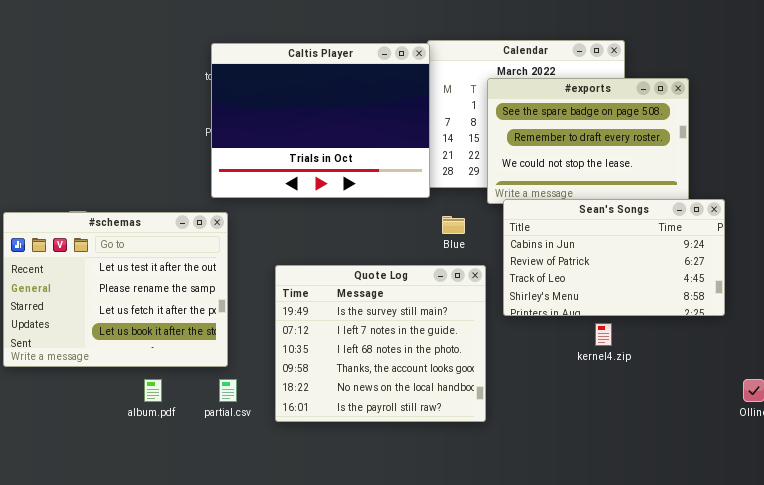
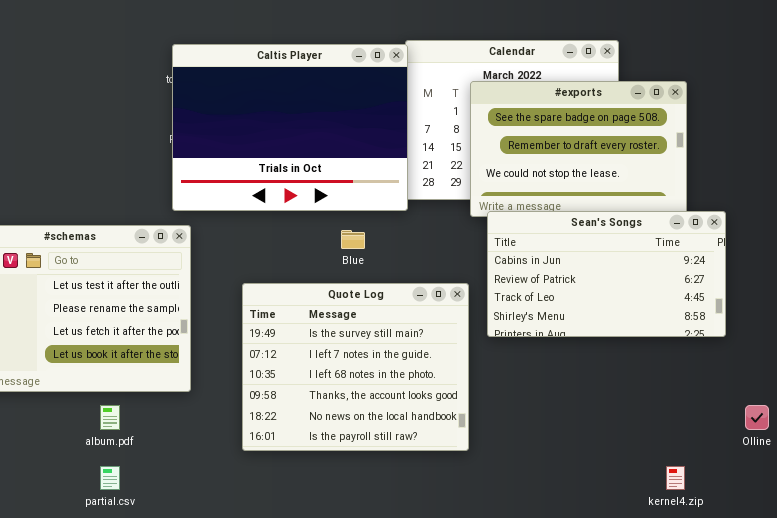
Blue: [442,216,465,234] -> [341,230,365,249], moved
kernel4.zip: [595,323,612,346] -> [666,466,685,490], moved
partial.csv: [219,379,237,402] -> [100,466,120,490], moved

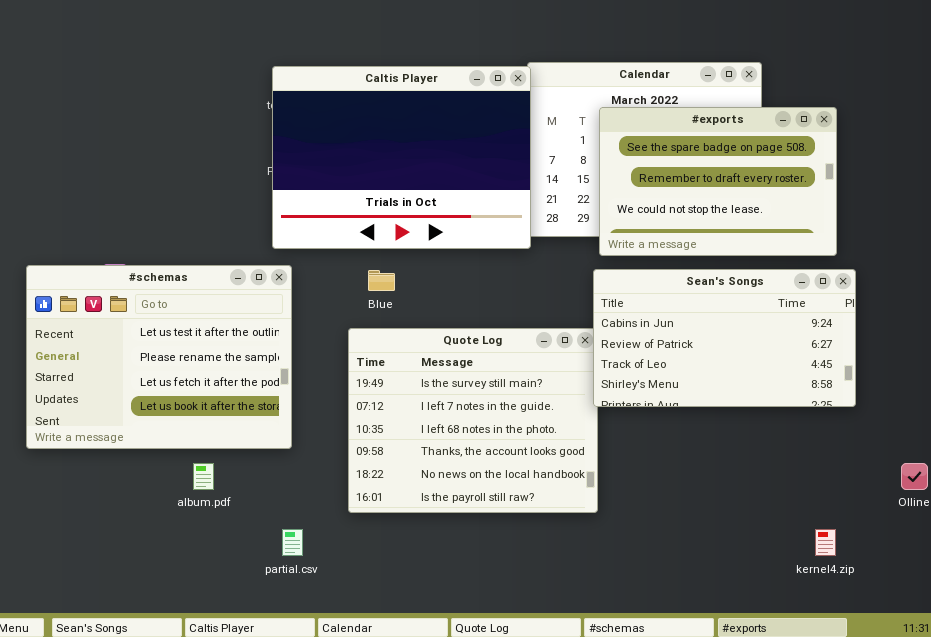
Sean's Songs: [487,211,726,337] -> [593,269,856,407], moved
Blue: [341,230,365,249] -> [368,270,395,291], moved
partial.csv: [100,466,120,490] -> [282,529,303,556], moved

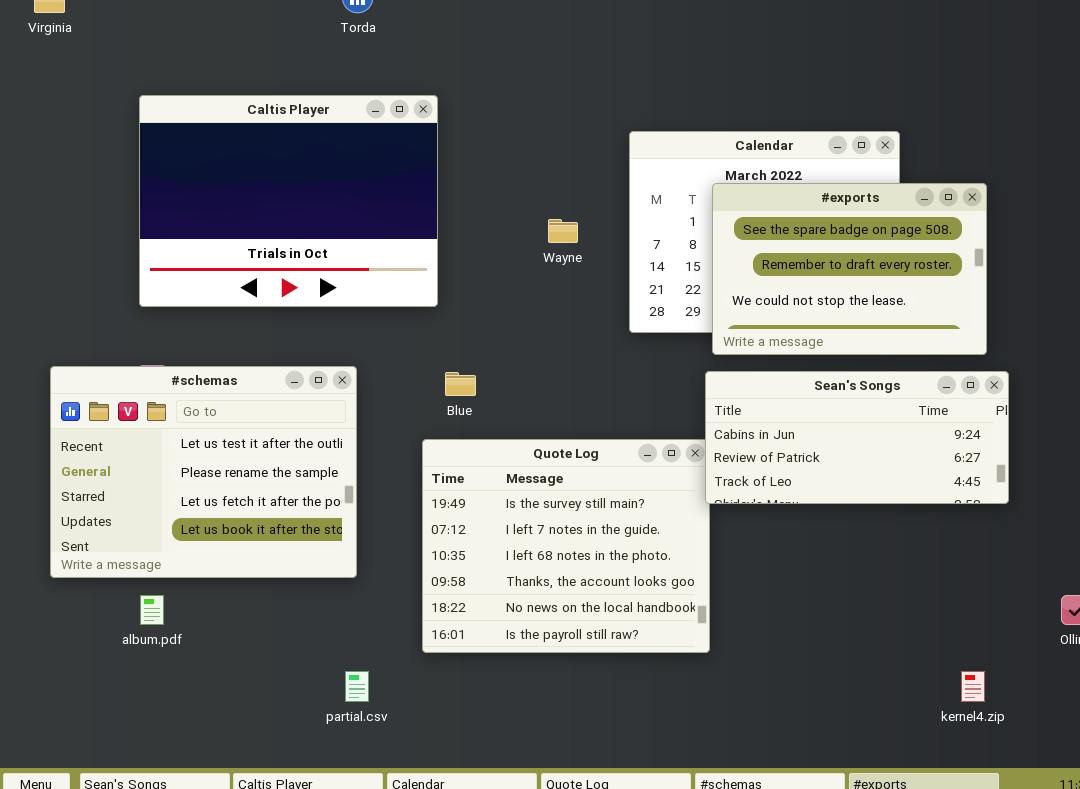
Caltis Player: [272,66,531,249] -> [139,95,438,307], moved
Sean's Songs: [593,269,856,407] -> [705,371,1009,504], resized
album.pdf: [193,463,214,490] -> [140,595,164,625], moved

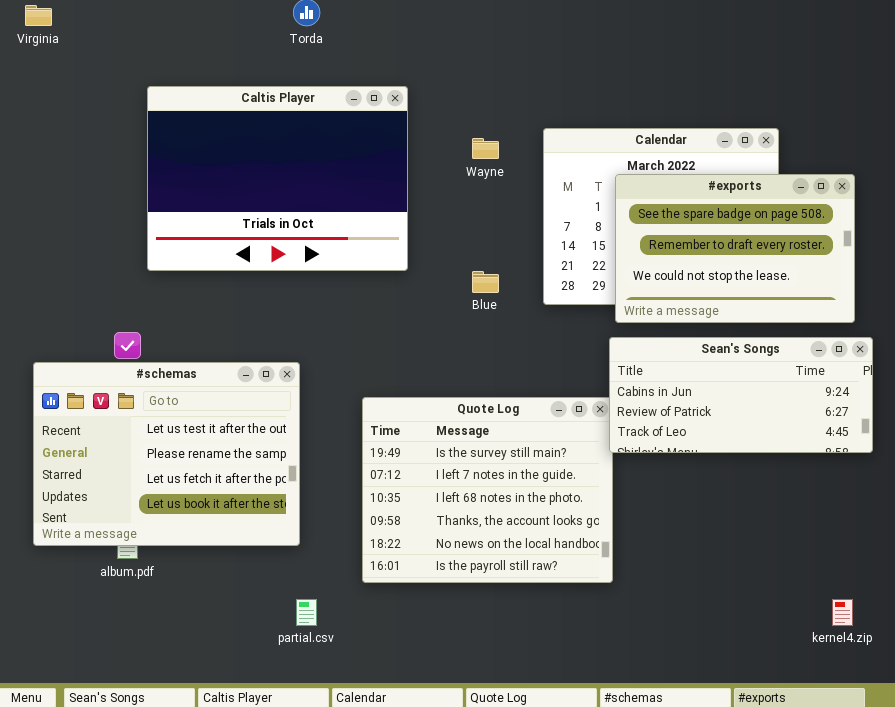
Caltis Player: [139,95,438,307] -> [147,86,408,271], moved
Wayne: [548,219,578,243] -> [472,138,499,159], moved
#schemas: [50,366,357,578] -> [33,362,300,546], moved
Blue: [445,372,476,396] -> [472,271,499,293], moved

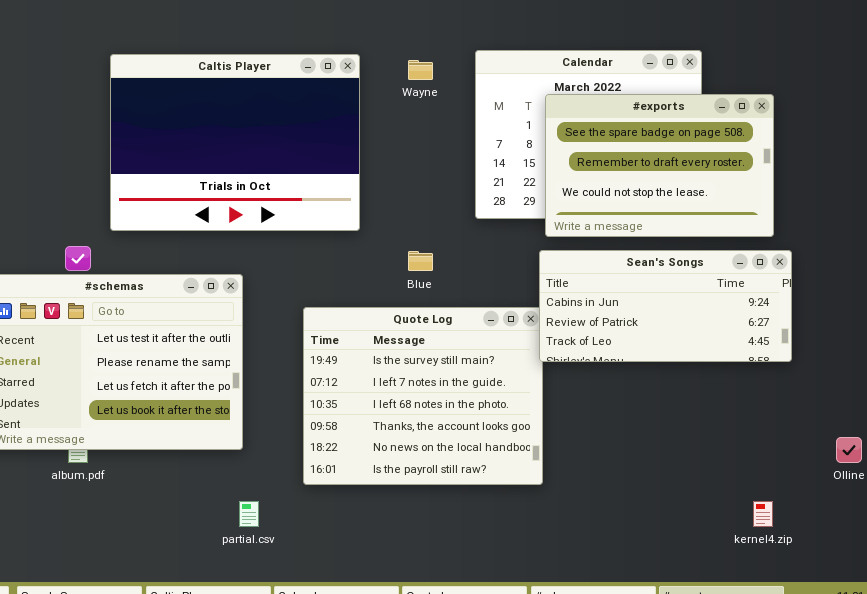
Caltis Player: [147,86,408,271] -> [110,54,360,231], moved
Blue: [472,271,499,293] -> [408,251,433,271], moved

